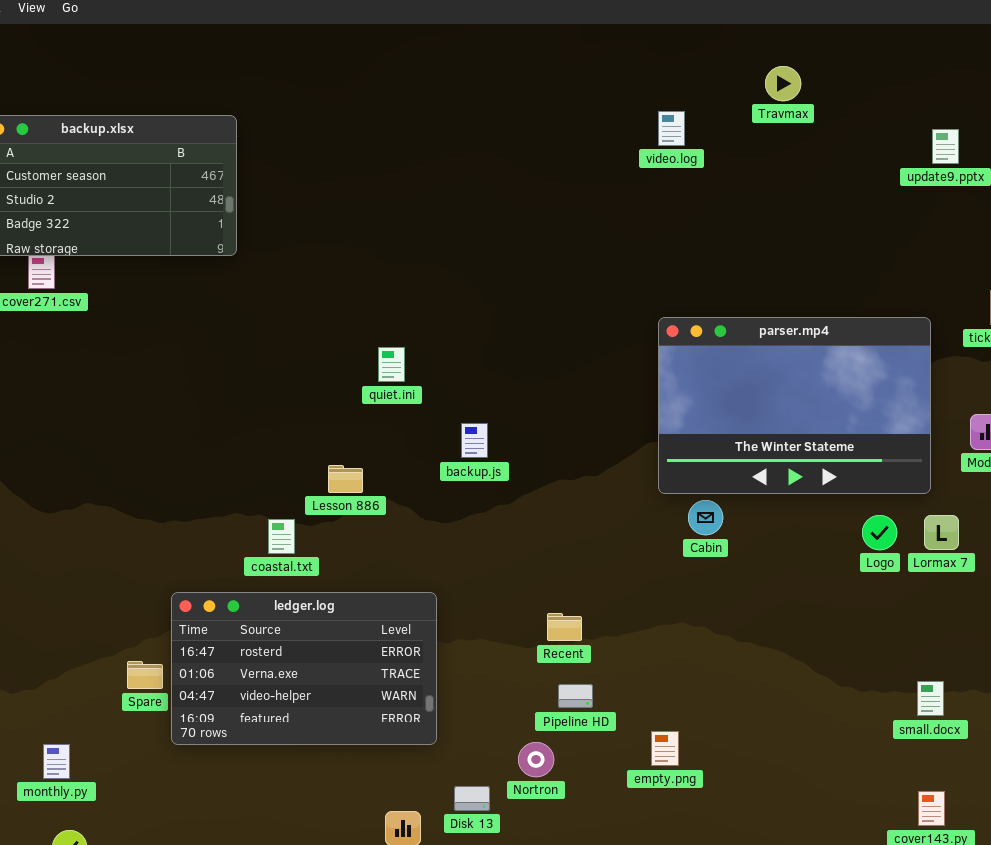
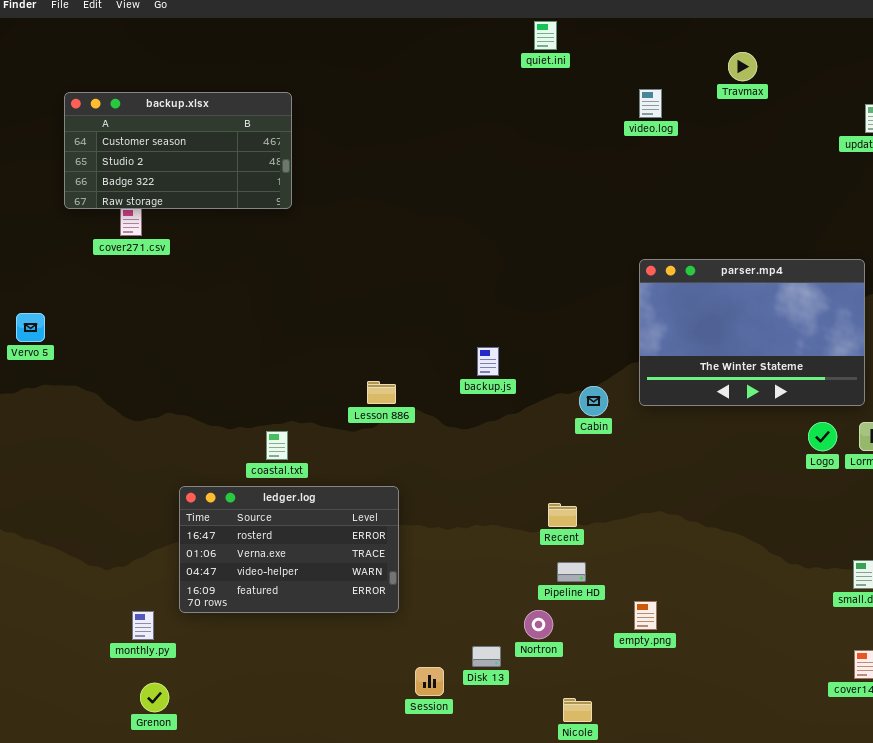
quiet.ini: [378,347,405,382] -> [534,21,557,50], moved
Cabin: [688,500,723,535] -> [579,386,608,416], moved
coastal.txt: [268,519,295,554] -> [266,431,288,460], moved
ledger.log: [171,592,437,745] -> [179,486,399,613], moved

